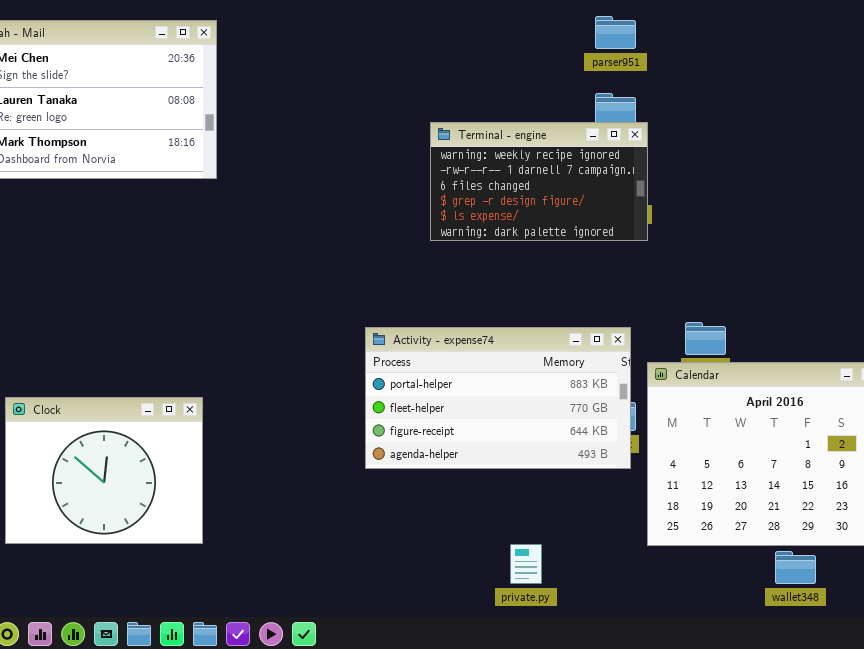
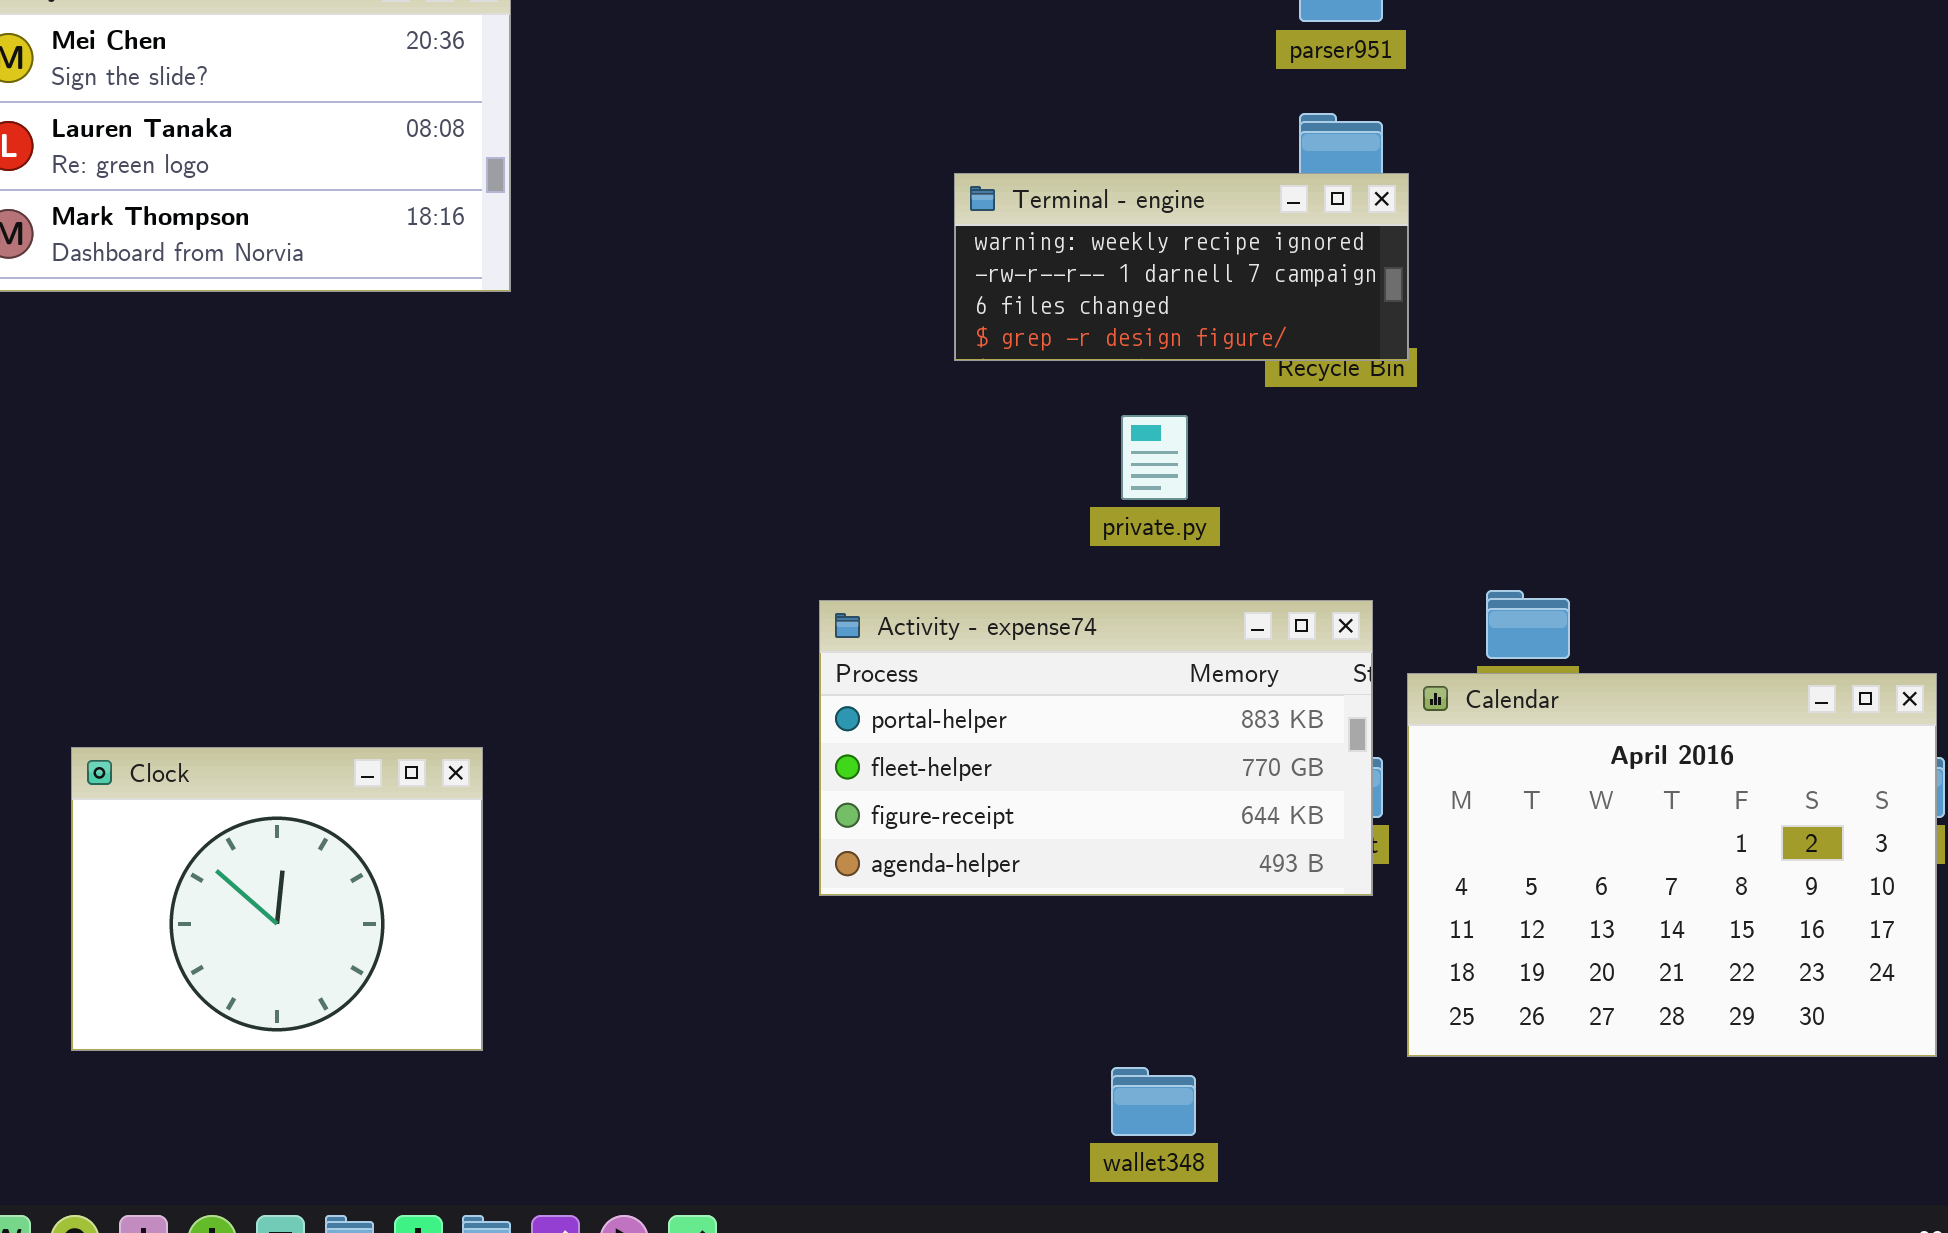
Terminal - engine: [430,122,648,241] -> [954,173,1409,361], resized
private.py: [510,544,542,584] -> [1121,415,1188,500], moved
wallet348: [775,551,816,584] -> [1111,1067,1196,1136], moved

